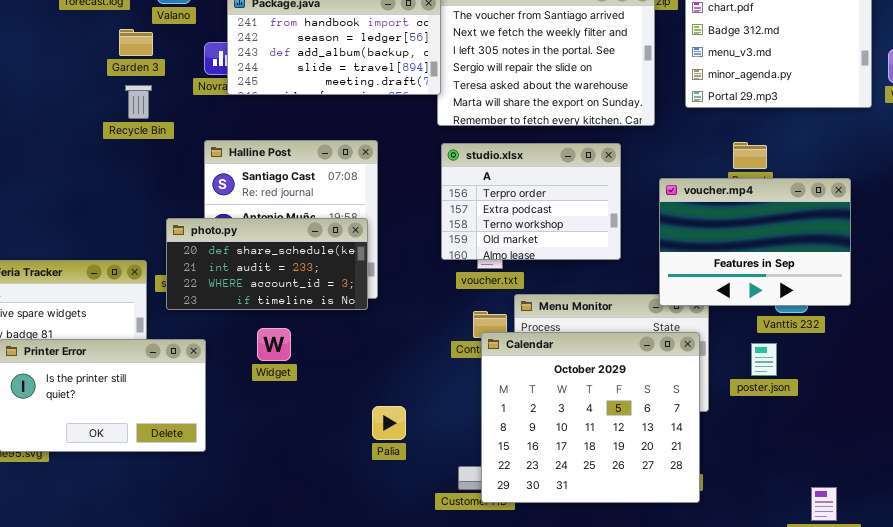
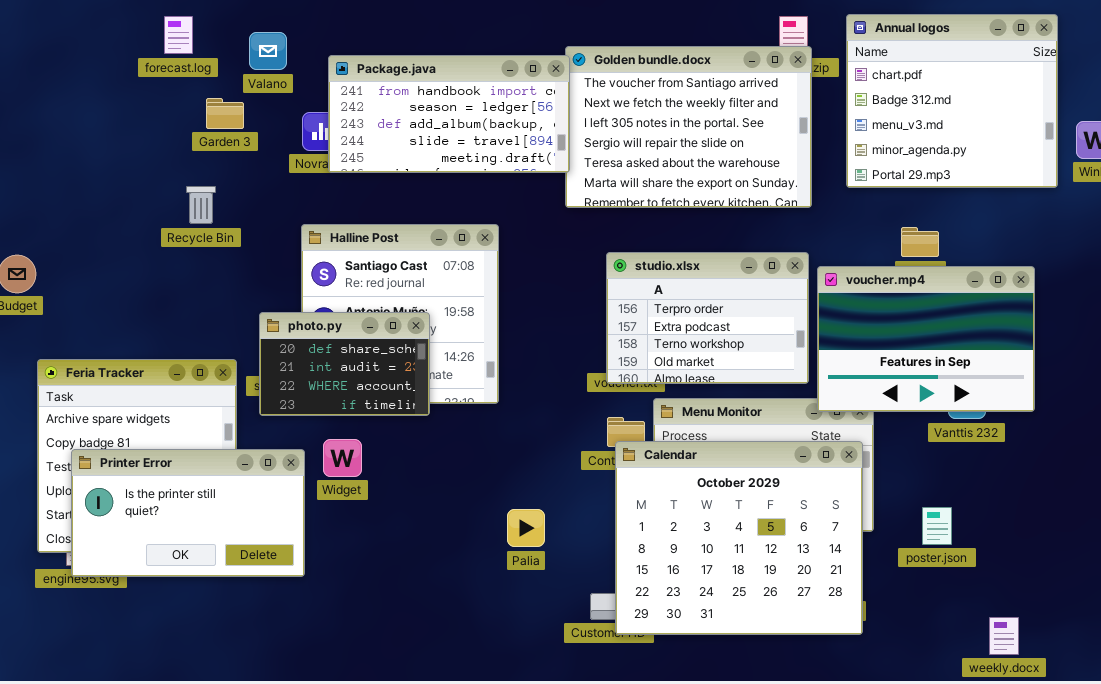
Recycle Bin: [125,85,152,119] -> [186,186,216,224], moved
studio.xlsx: [441,143,621,260] -> [606,252,809,384], moved
photo.py: [166,218,368,310] -> [259,312,430,416], resized
Widget: [257,328,291,361] -> [323,439,362,477], moved
poster.json: [751,343,777,376] -> [922,507,952,545], moved
Palia: [372,406,406,440] -> [507,509,545,547], moved

